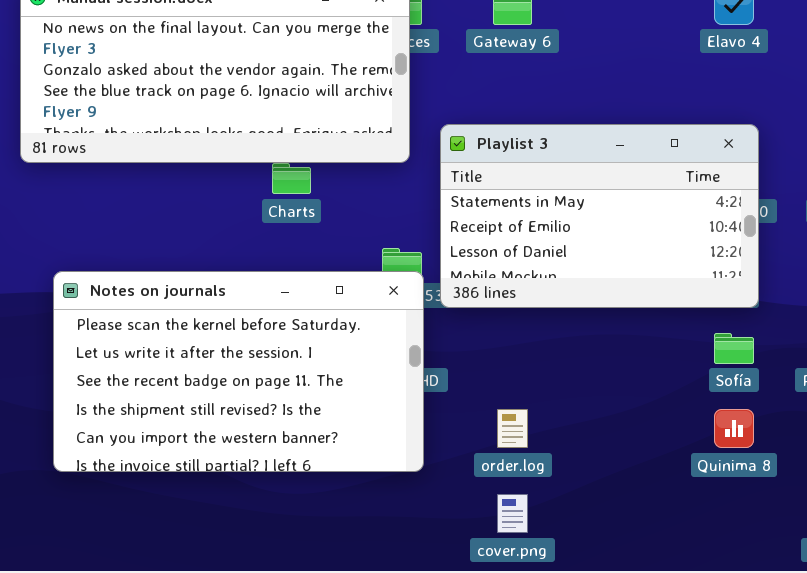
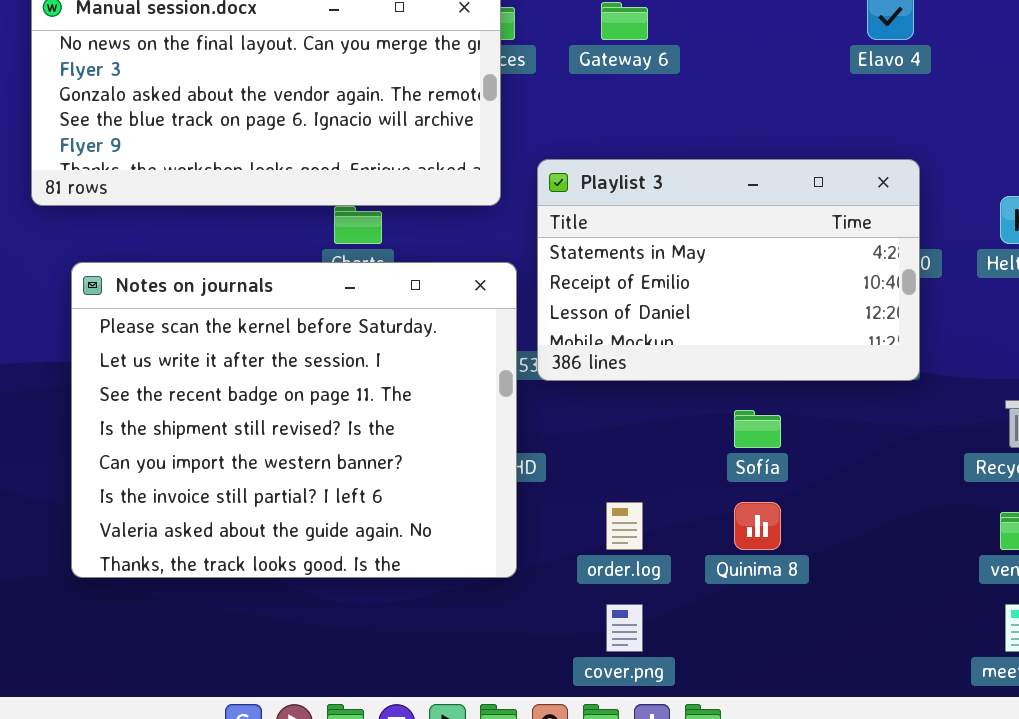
Notes on journals: [53,271,424,472] -> [71,262,517,578], resized
Sofía: [714,333,754,364] -> [734,410,781,448], moved
Quinima 8: [714,409,754,448] -> [734,502,781,550], moved

